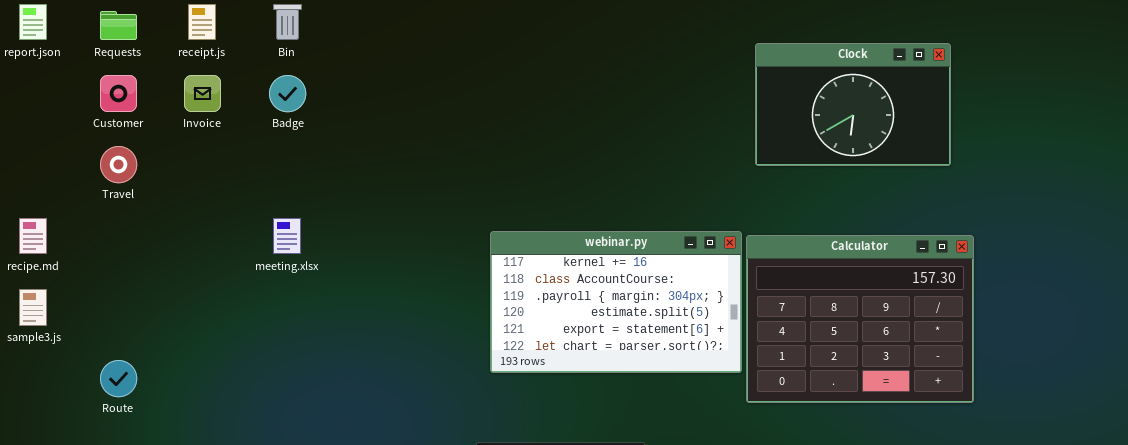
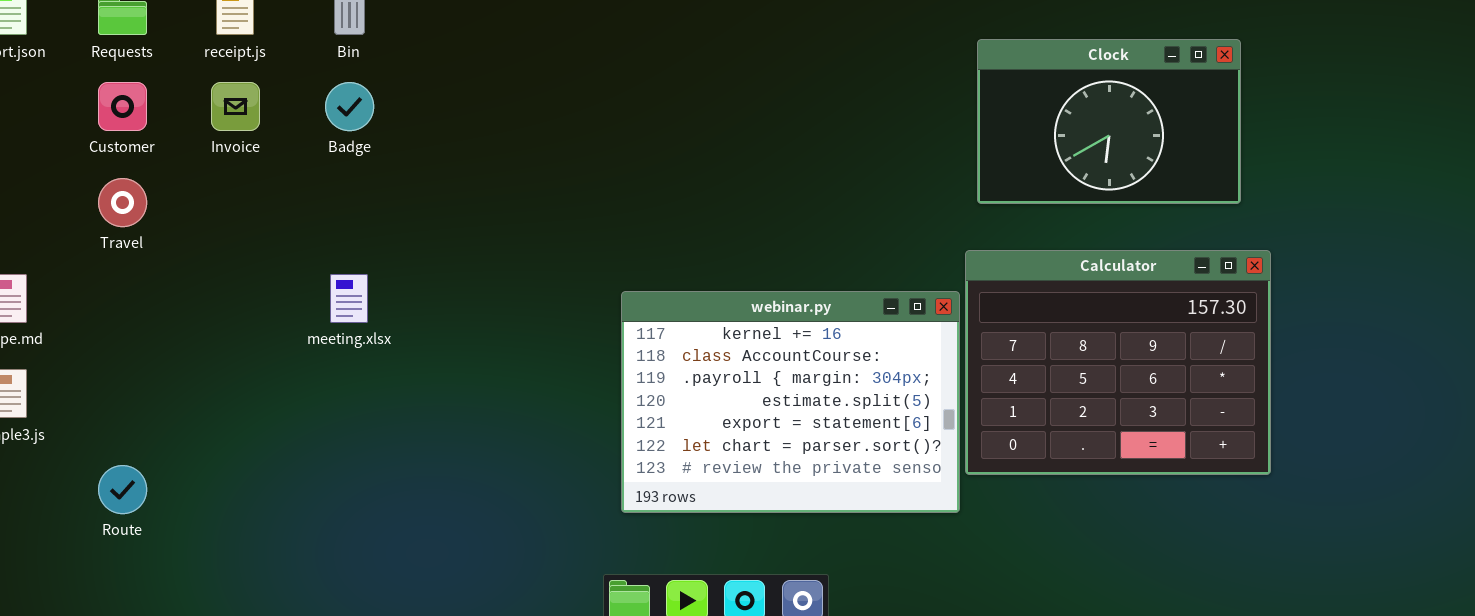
webinar.py: [490,231,742,373] -> [621,291,960,513], resized
Calculator: [746,235,974,403] -> [965,250,1271,475], moved

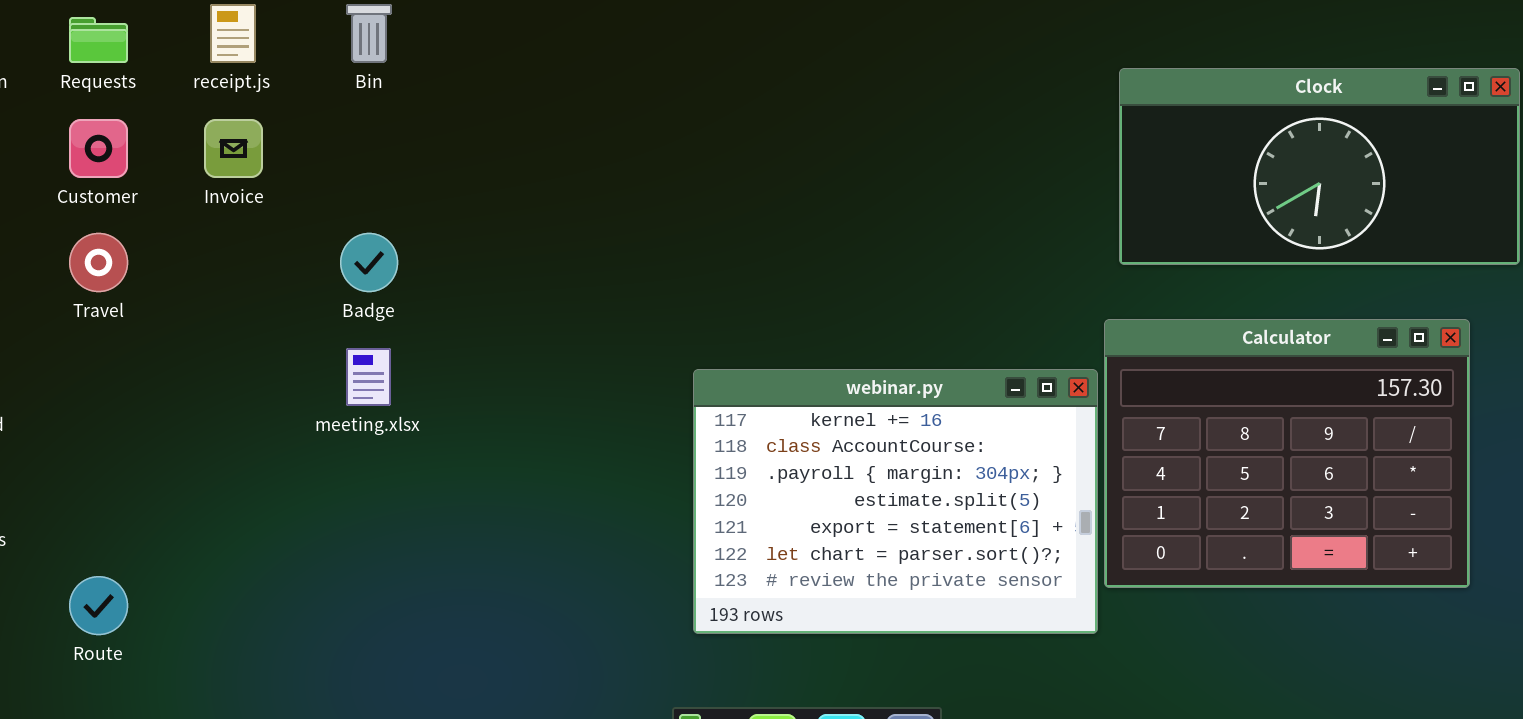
Clock: [977,39,1241,204] -> [1119,68,1520,265], resized
Badge: [325,82,374,131] -> [340,233,398,292], moved

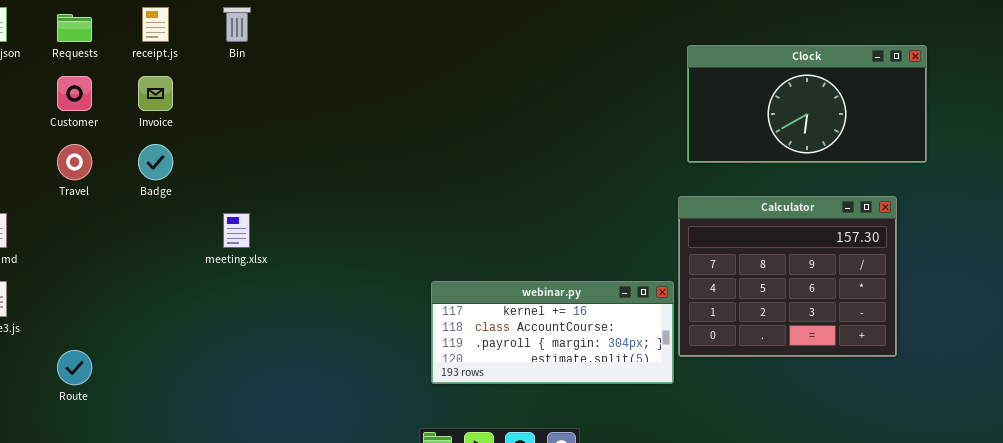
Badge: [340,233,398,292] -> [138,144,173,180], moved
webinar.py: [693,369,1098,634] -> [431,281,674,384], resized

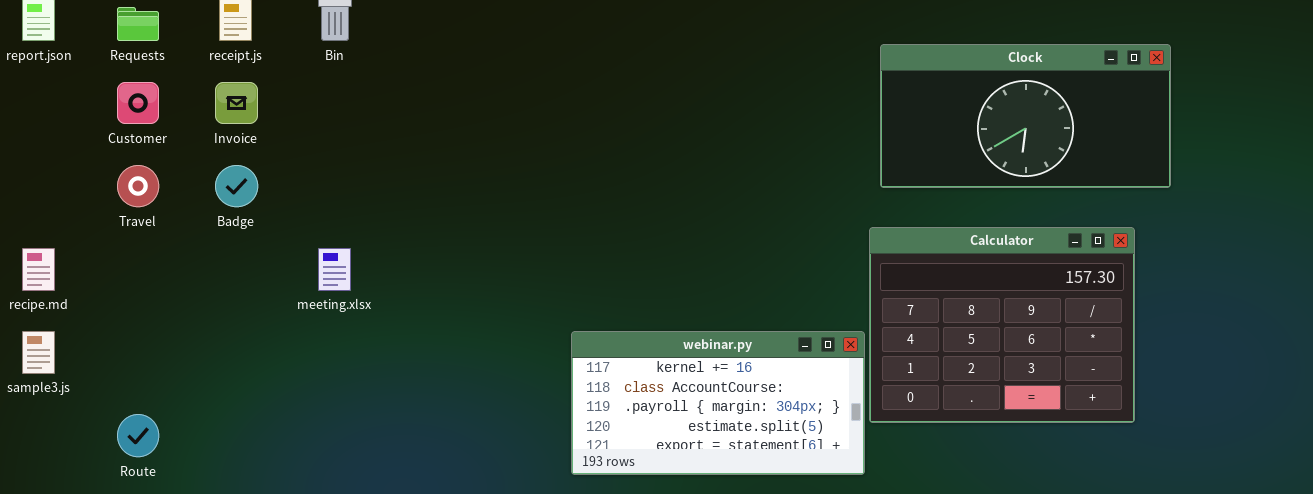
webinar.py: [431,281,674,384] -> [571,331,865,475], resized

